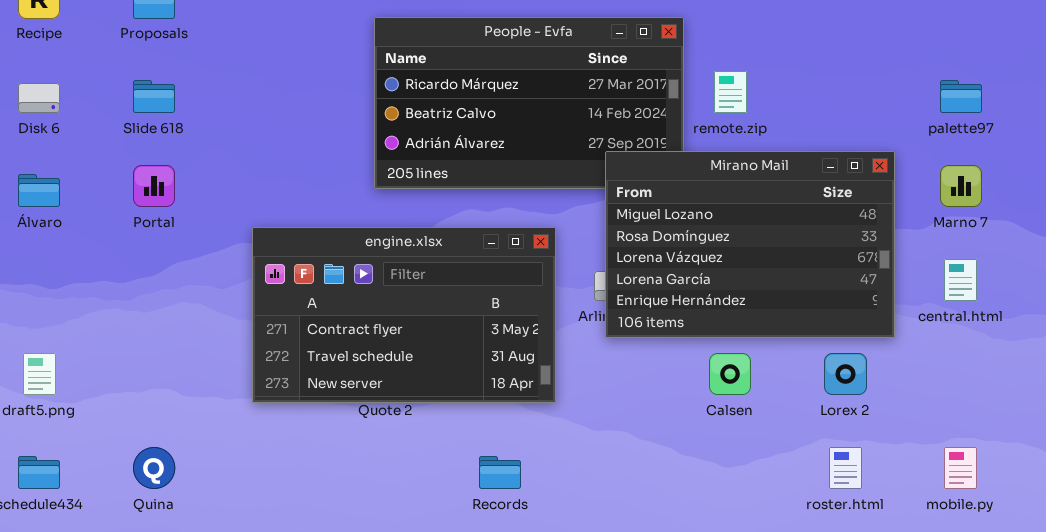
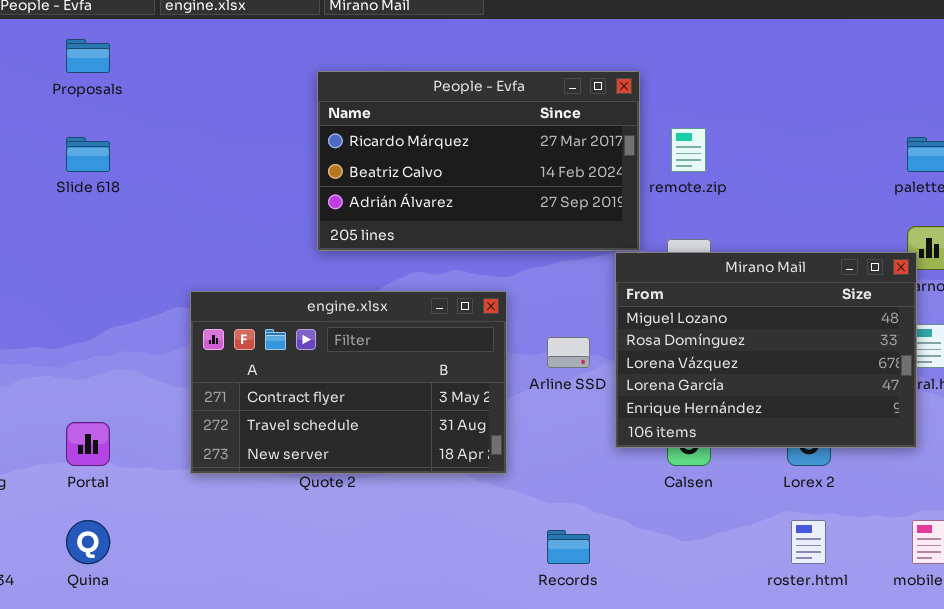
Mirano Mail: [605,151,895,338] -> [615,252,917,448], moved
Portal: [133,165,175,207] -> [66,422,110,466], moved
Records: [479,456,521,489] -> [547,530,590,564], moved

